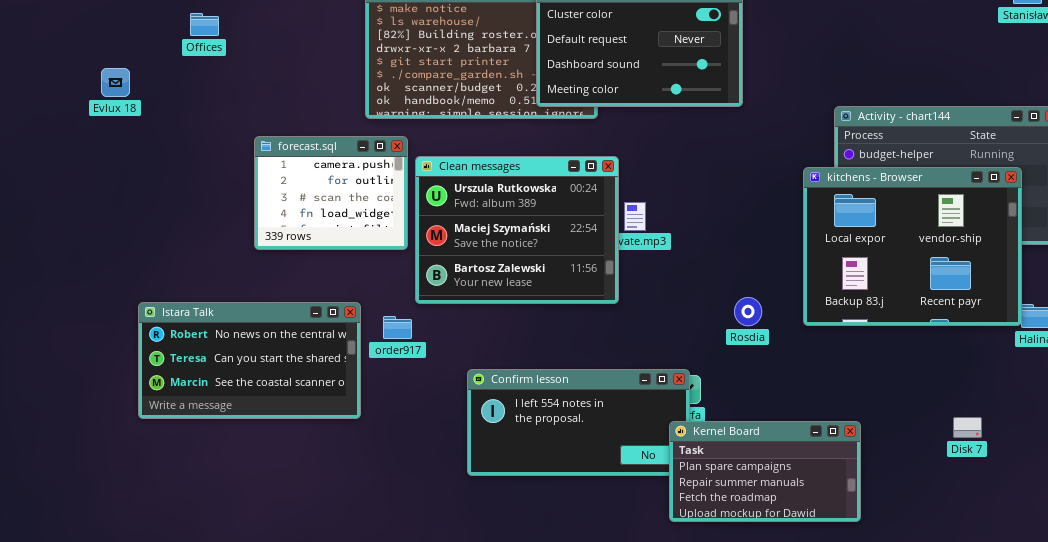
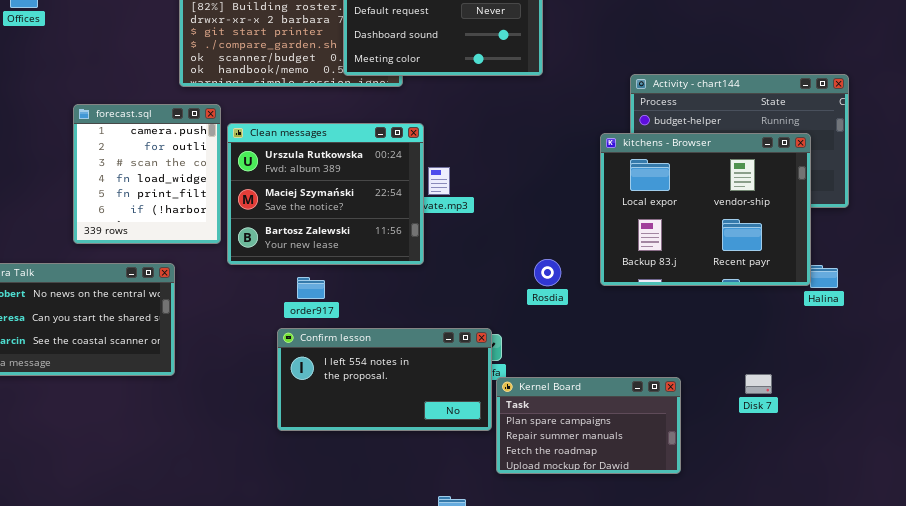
forecast.sql: [254,136,408,250] -> [73,104,221,244], resized
order917: [383,316,412,339] -> [297,277,325,299], moved
Kernel Board: [669,421,861,522] -> [496,377,681,474], moved

